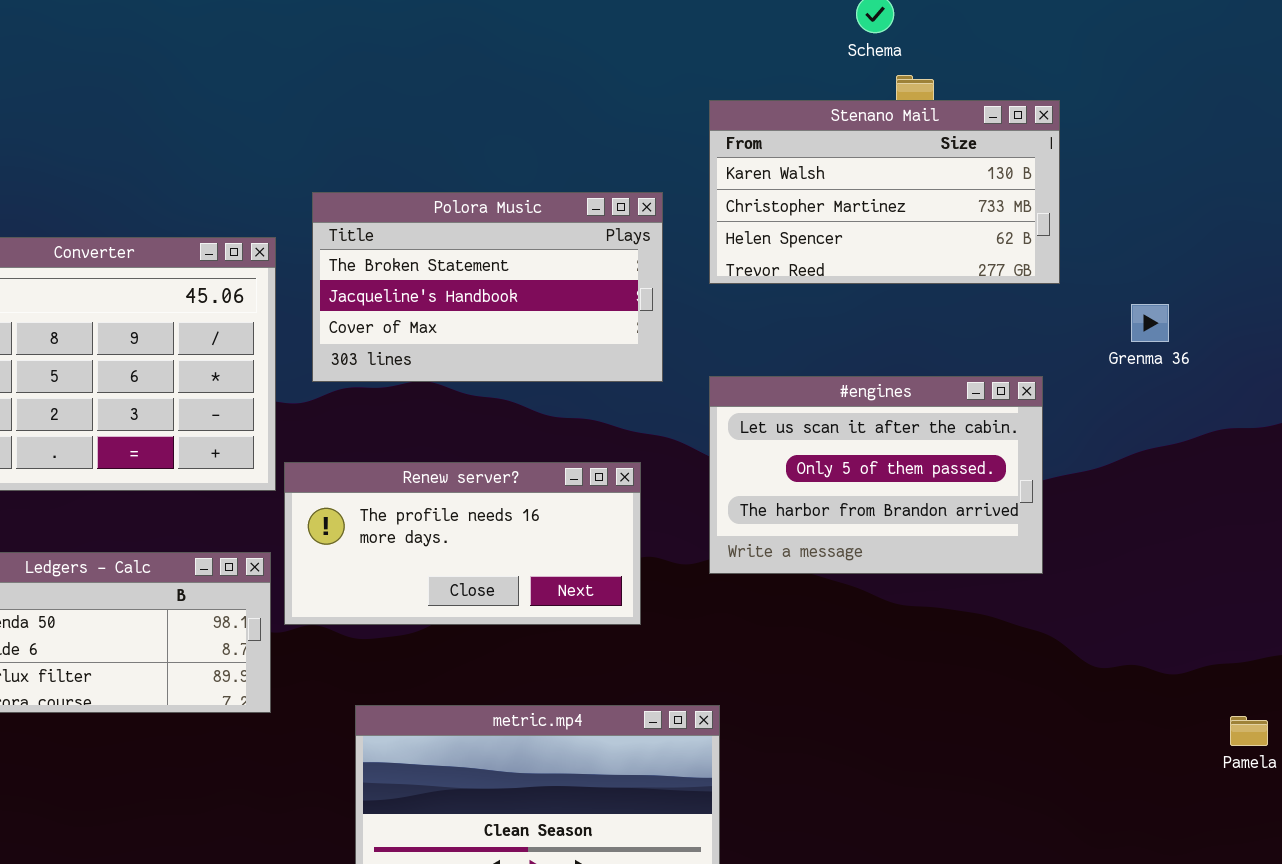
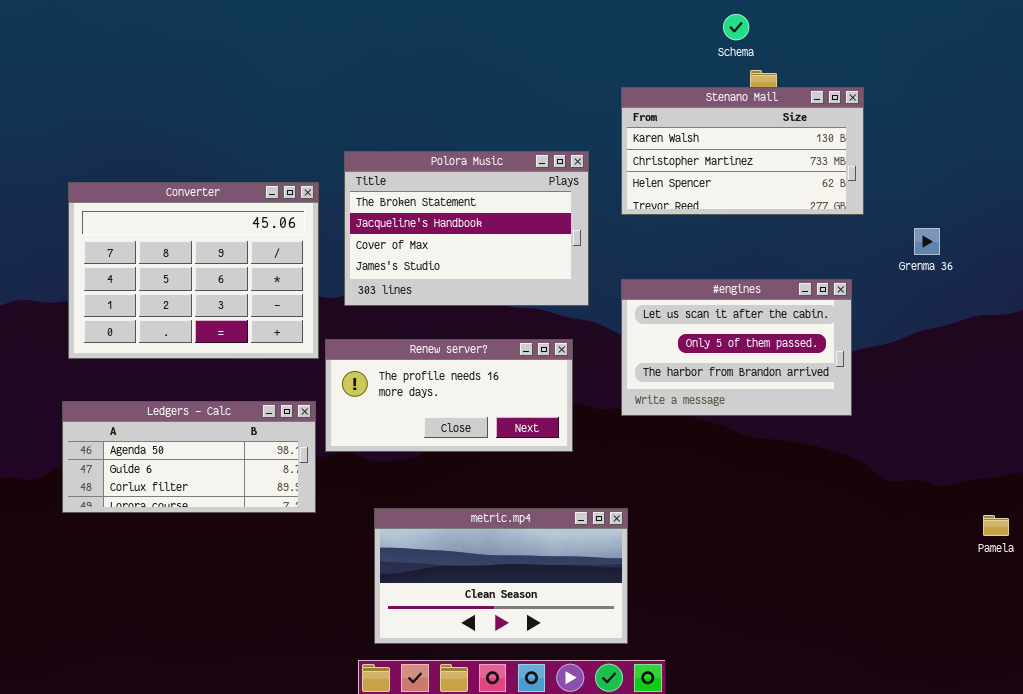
Polora Music: [312,192,663,382] -> [344,151,589,306], resized

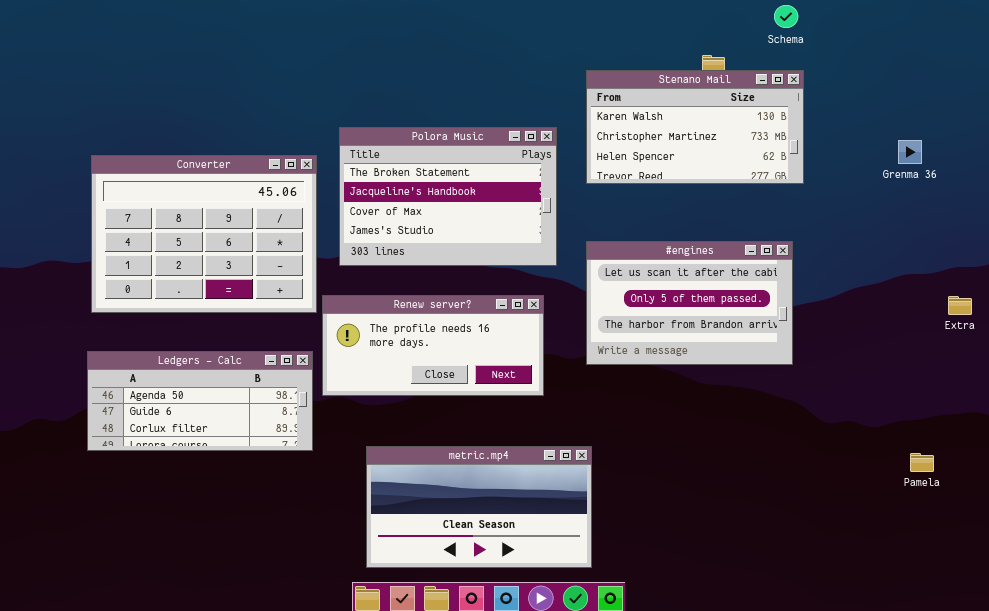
Schema: [723,14,749,40] -> [774,5,798,28], moved
Grenma 36: [914,228,940,255] -> [898,140,922,164], moved

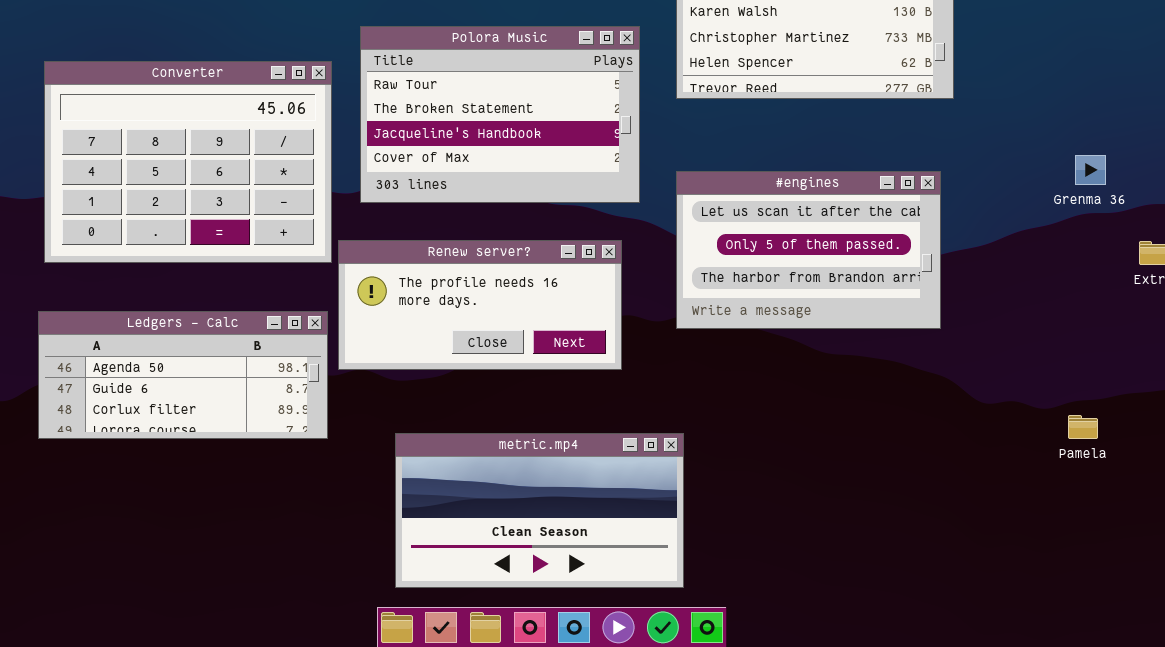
Polora Music: [339,127,557,266] -> [360,26,640,203], scrolled up 1 row
Grenma 36: [898,140,922,164] -> [1075,155,1106,185], moved
Pamela: [910,453,934,472] -> [1068,415,1098,439], moved

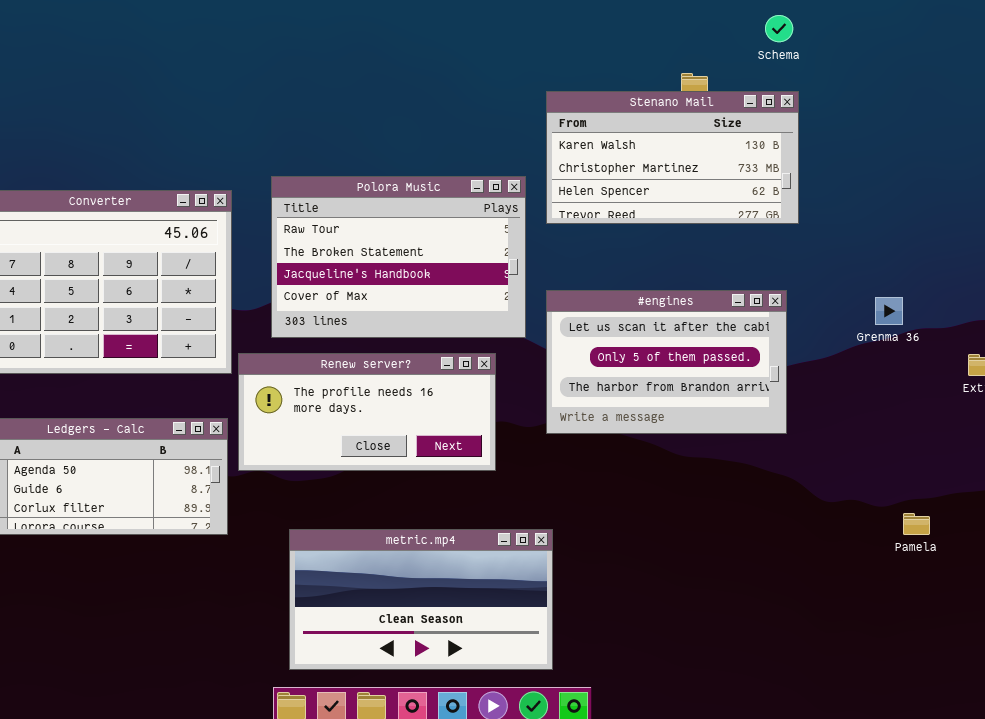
Polora Music: [360,26,640,203] -> [271,176,526,338], moved
Grenma 36: [1075,155,1106,185] -> [875,297,903,325], moved

